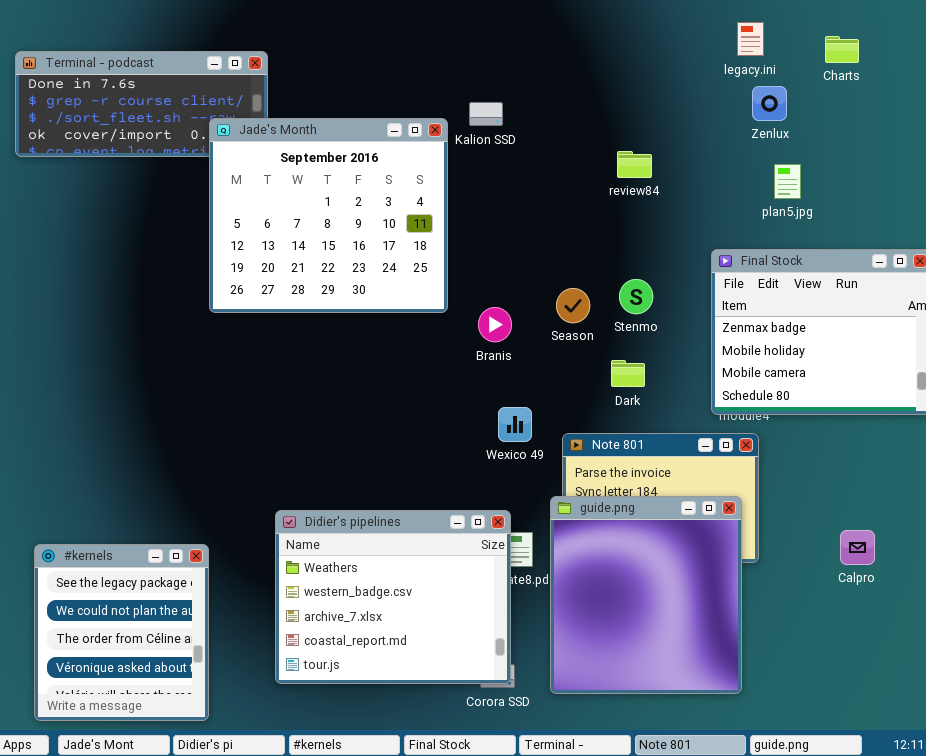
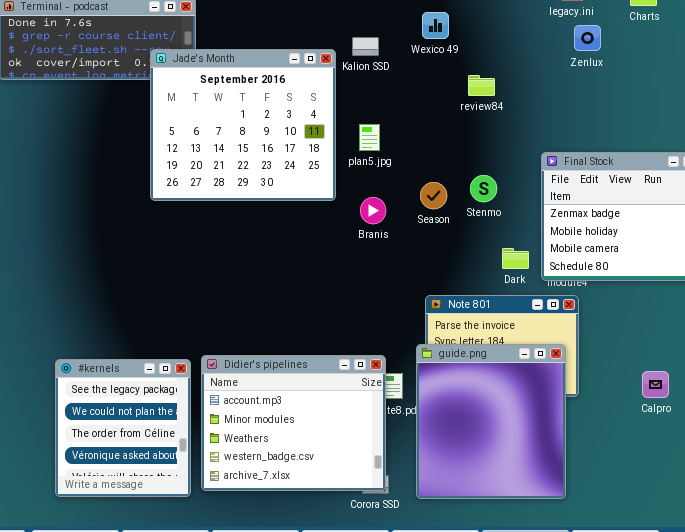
plan5.jpg: [774,164,801,199] -> [359,124,380,151], moved
Dark: [611,360,645,387] -> [502,248,529,269], moved
Wexico 49: [498,407,532,442] -> [422,12,449,39], moved
Didier's pipelines: [275,510,511,684] -> [201,355,386,491], scrolled up 2 rows
#kernels: [34,544,209,721] -> [55,359,191,497], moved

